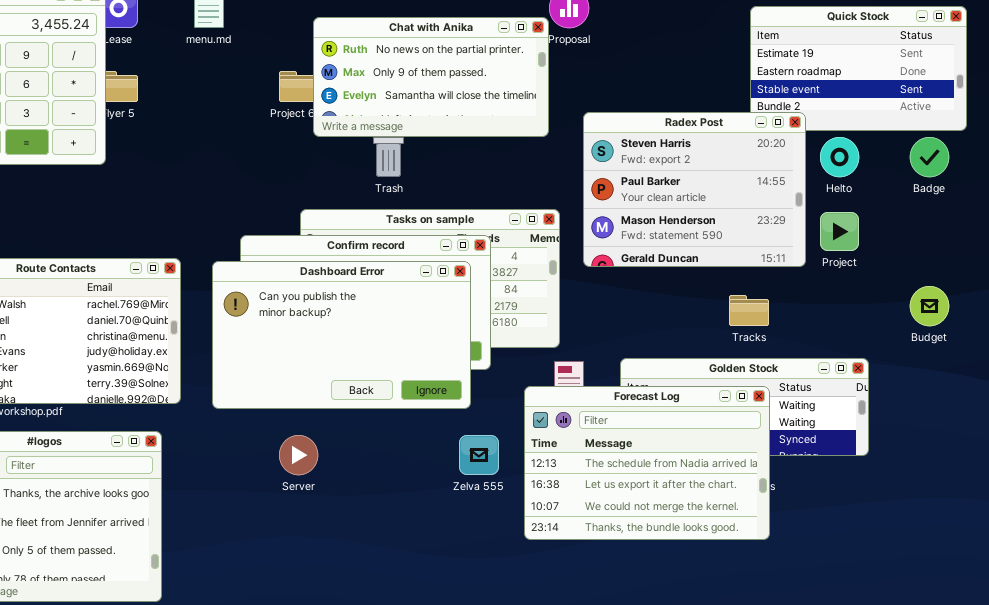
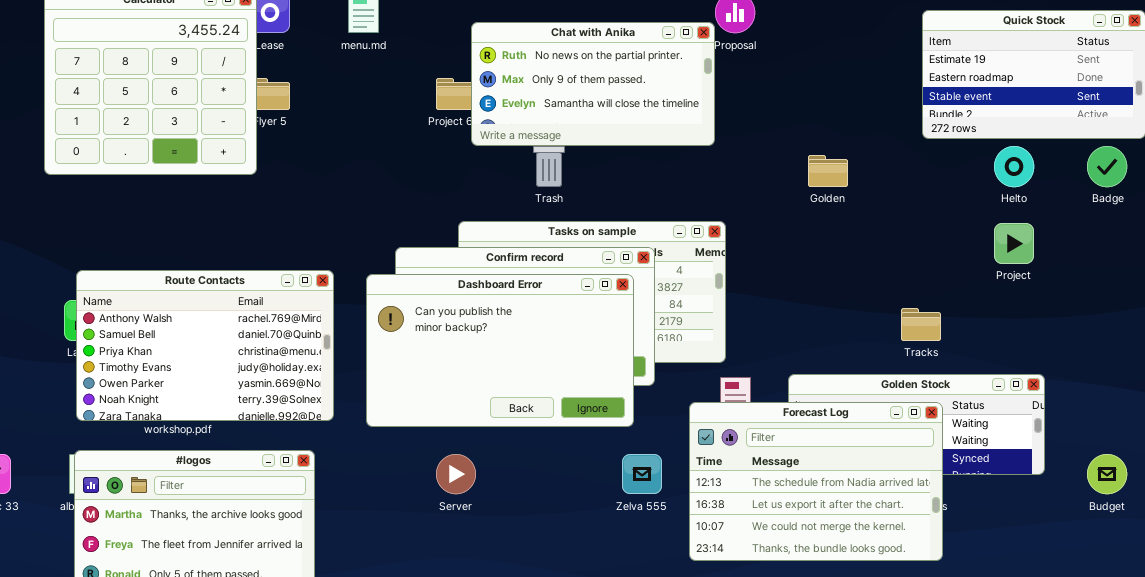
Radex Post: [583,112,806,267] -> none, closed
Budget: [910,286,949,326] -> [1087,454,1127,494], moved

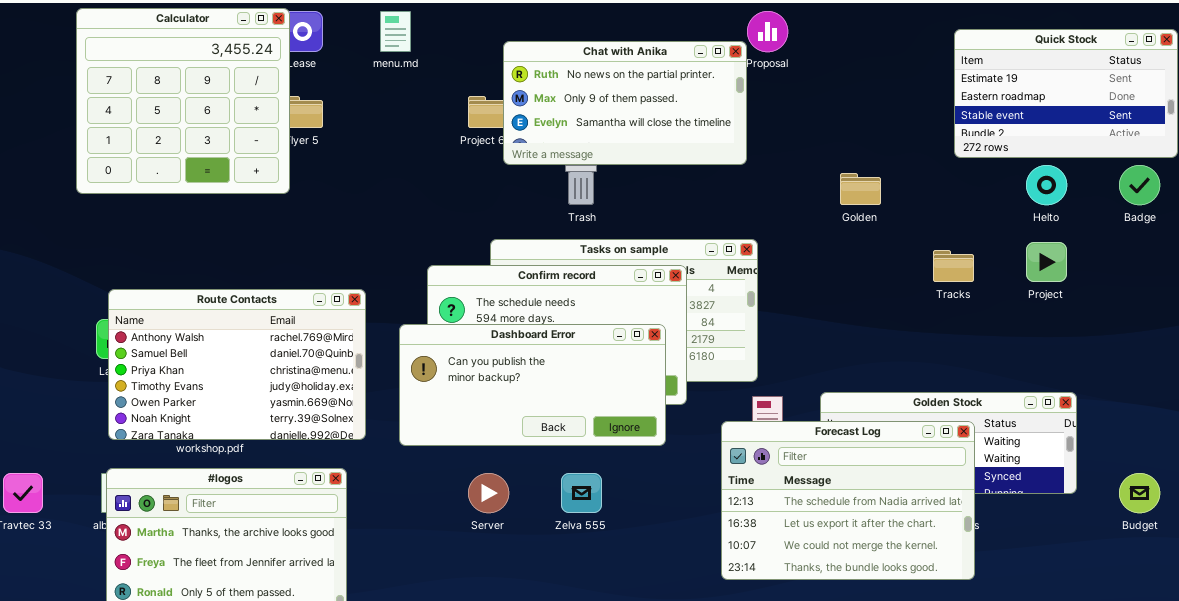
Dashboard Error: [366,274,634,427] -> [399,324,666,446], resized
Tracks: [901,308,941,341] -> [933,250,974,282], moved
Zelva 555: [622,454,662,494] -> [561,473,602,513], moved

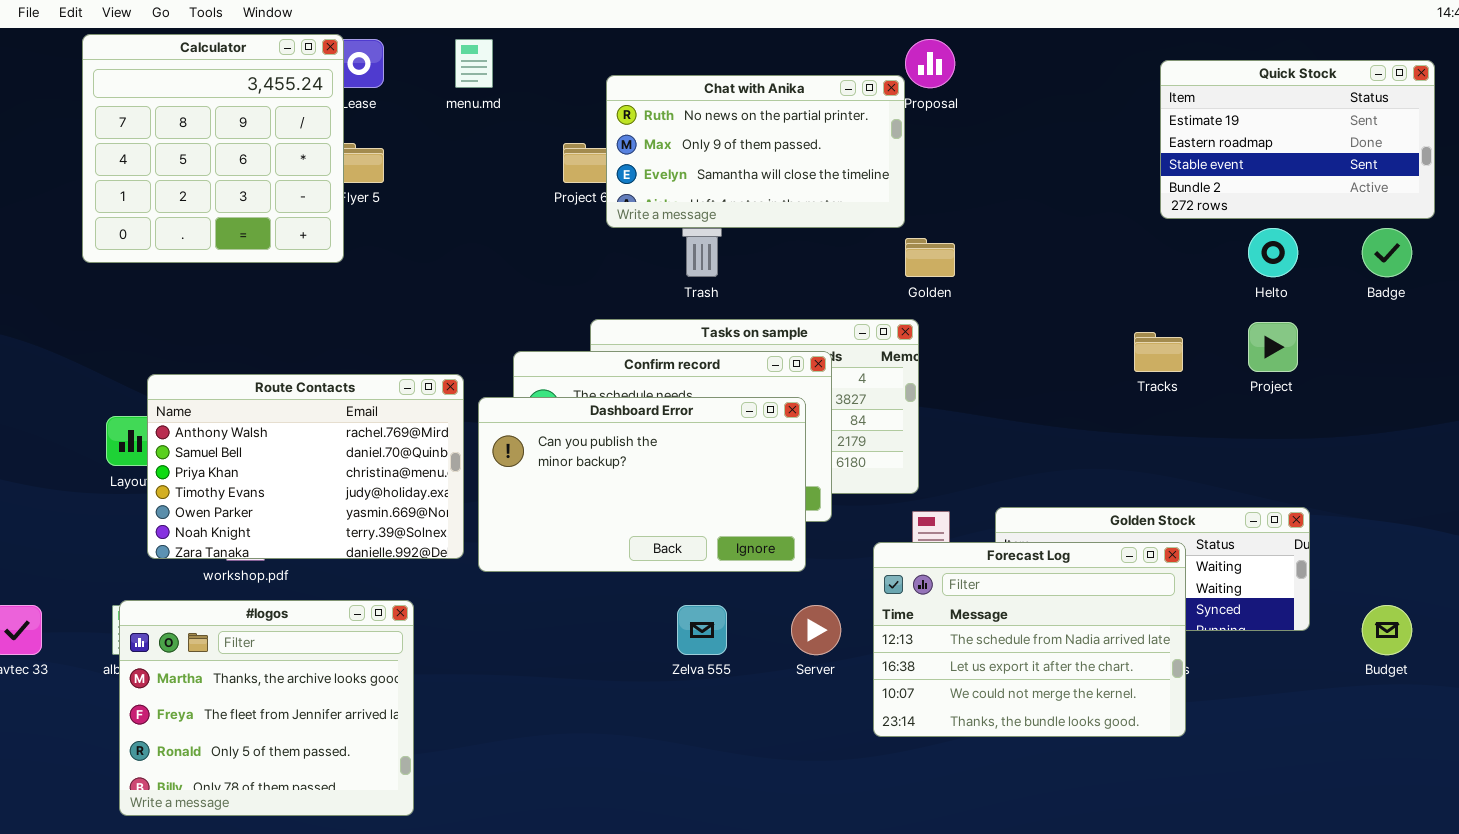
Golden: [840,173,881,205] -> [905,238,955,277], moved
Route Contacts: [108,289,366,440] -> [147,374,464,559], moved
Dashboard Error: [399,324,666,446] -> [478,397,806,572], resized
Server: [468,473,509,513] -> [791,605,841,655], moved

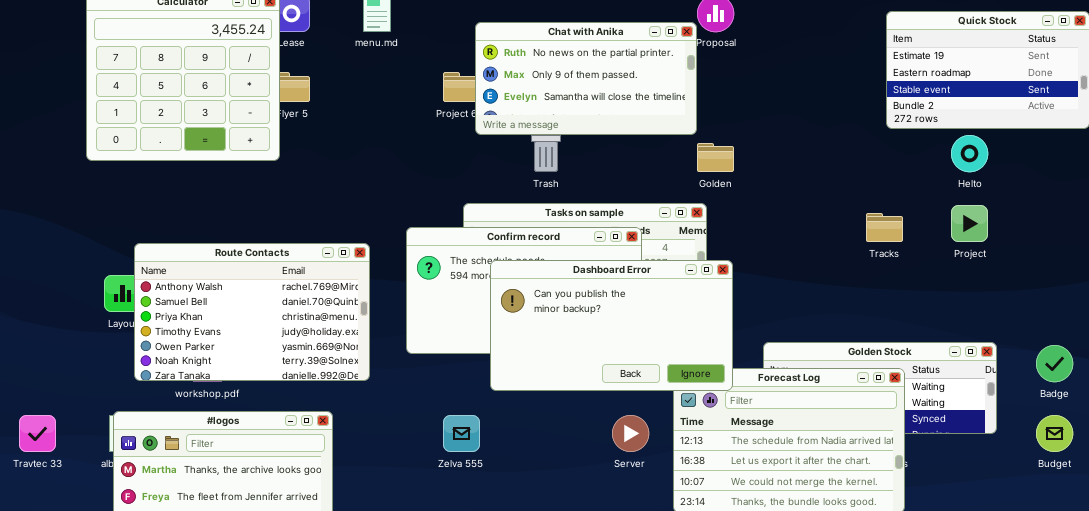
Badge: [1362,228,1412,277] -> [1036,345,1073,382], moved
Dashboard Error: [478,397,806,572] -> [490,260,733,391], moved
Zelva 555: [677,605,727,655] -> [443,415,480,452], moved

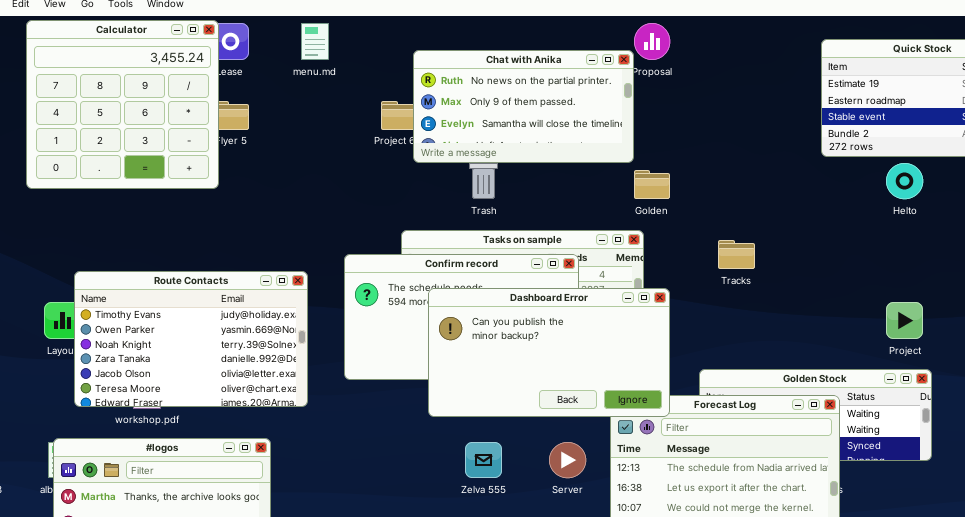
Project: [951,205,988,242] -> [886,302,923,339], moved
Tracks: [866,213,903,242] -> [718,240,755,269], moved
Route Contacts: [134,243,370,381] -> [74,271,308,407], scrolled down 3 rows
Zelva 555: [443,415,480,452] -> [465,442,502,478], moved

